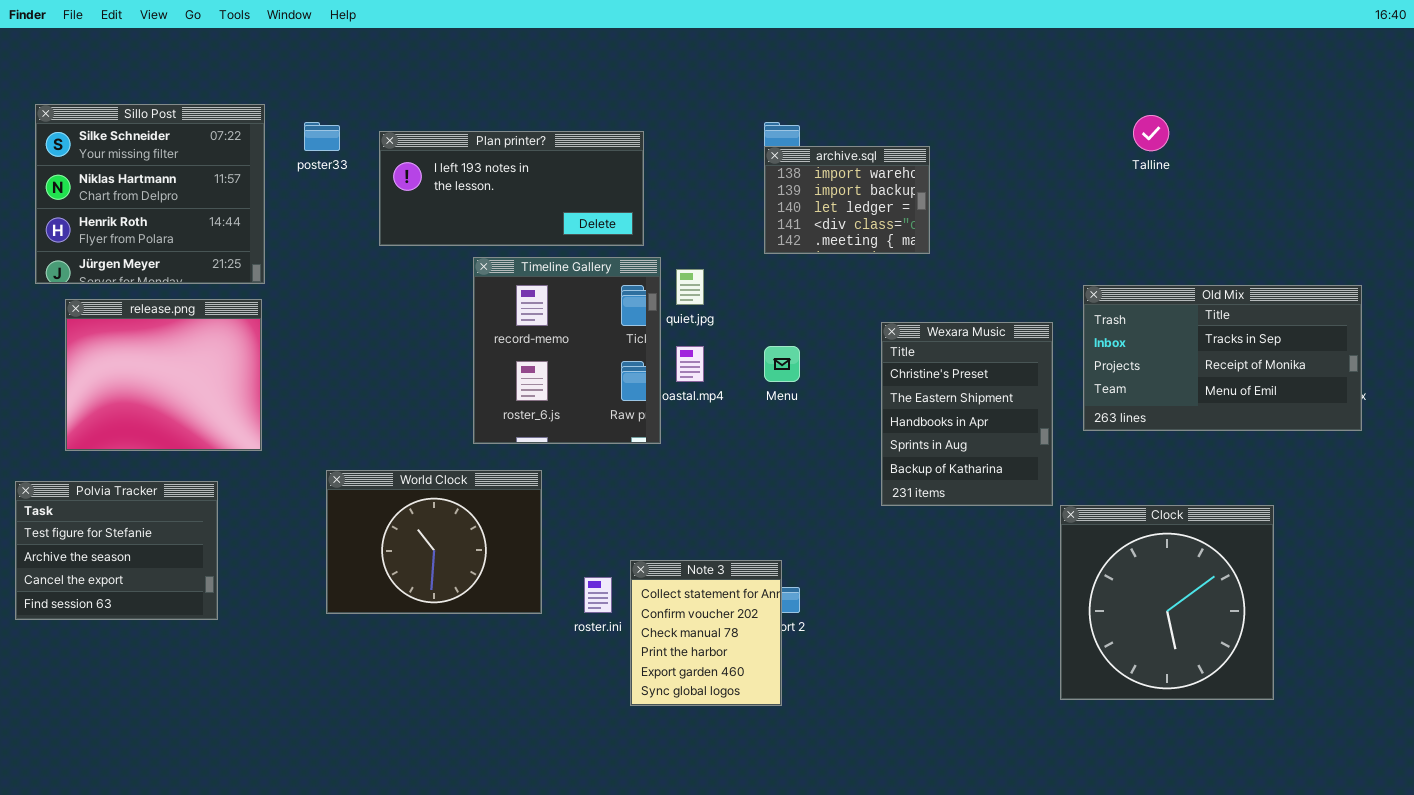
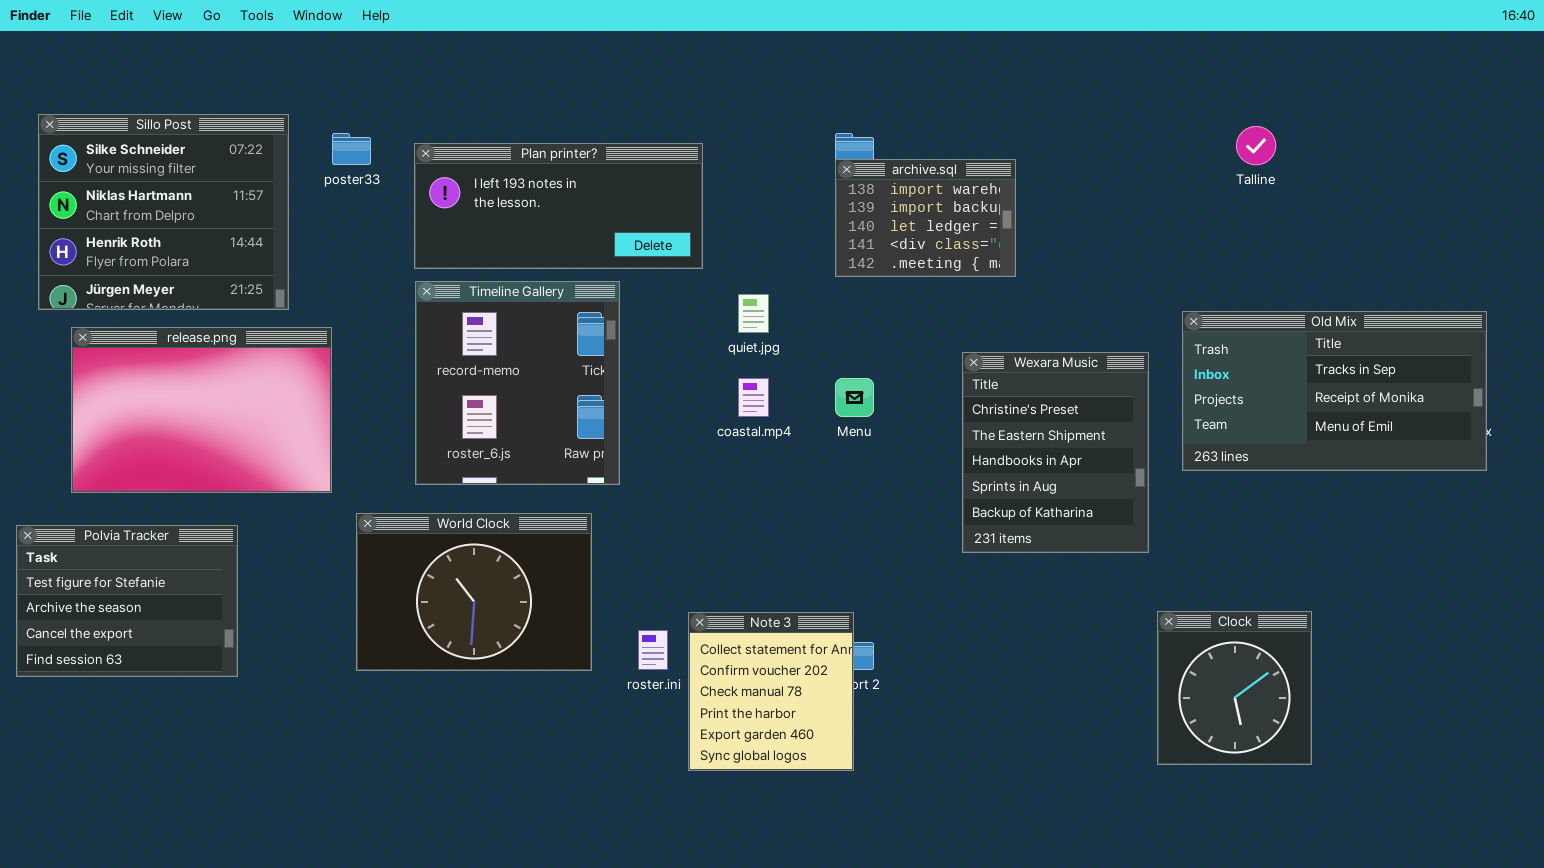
Timeline Gallery: [473,257,661,444] -> [415,281,620,485], moved
release.png: [65,299,262,451] -> [71,327,332,493], resized
Clock: [1060,505,1274,700] -> [1157,611,1312,765], resized

